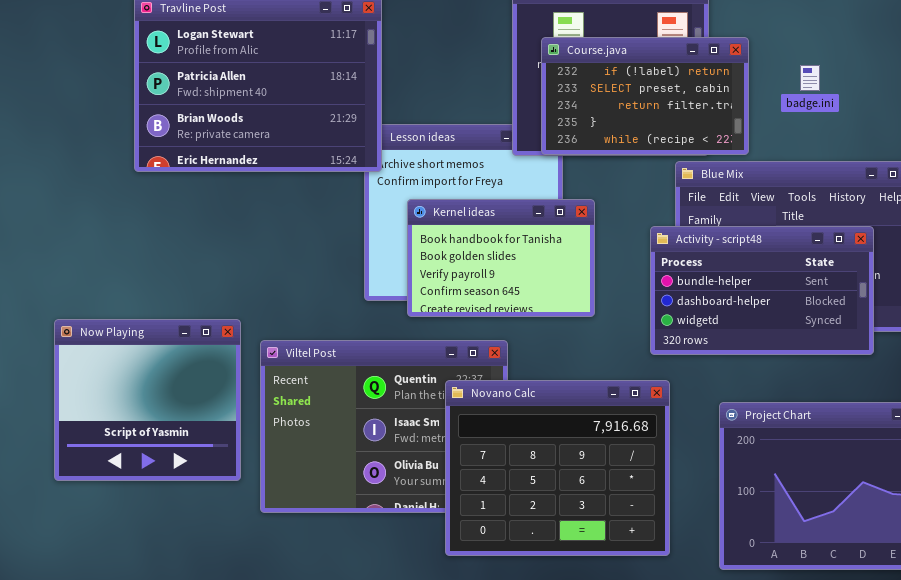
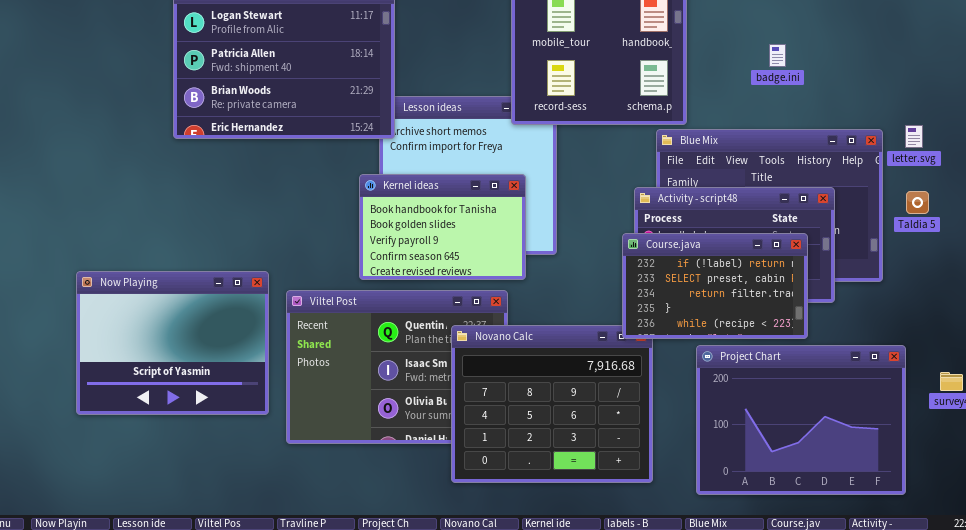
Course.java: [541,37,749,155] -> [622,233,808,339], moved
Kernel ideas: [407,199,595,317] -> [359,174,526,280], moved
Now Playing: [54,319,241,481] -> [76,271,269,415], resized

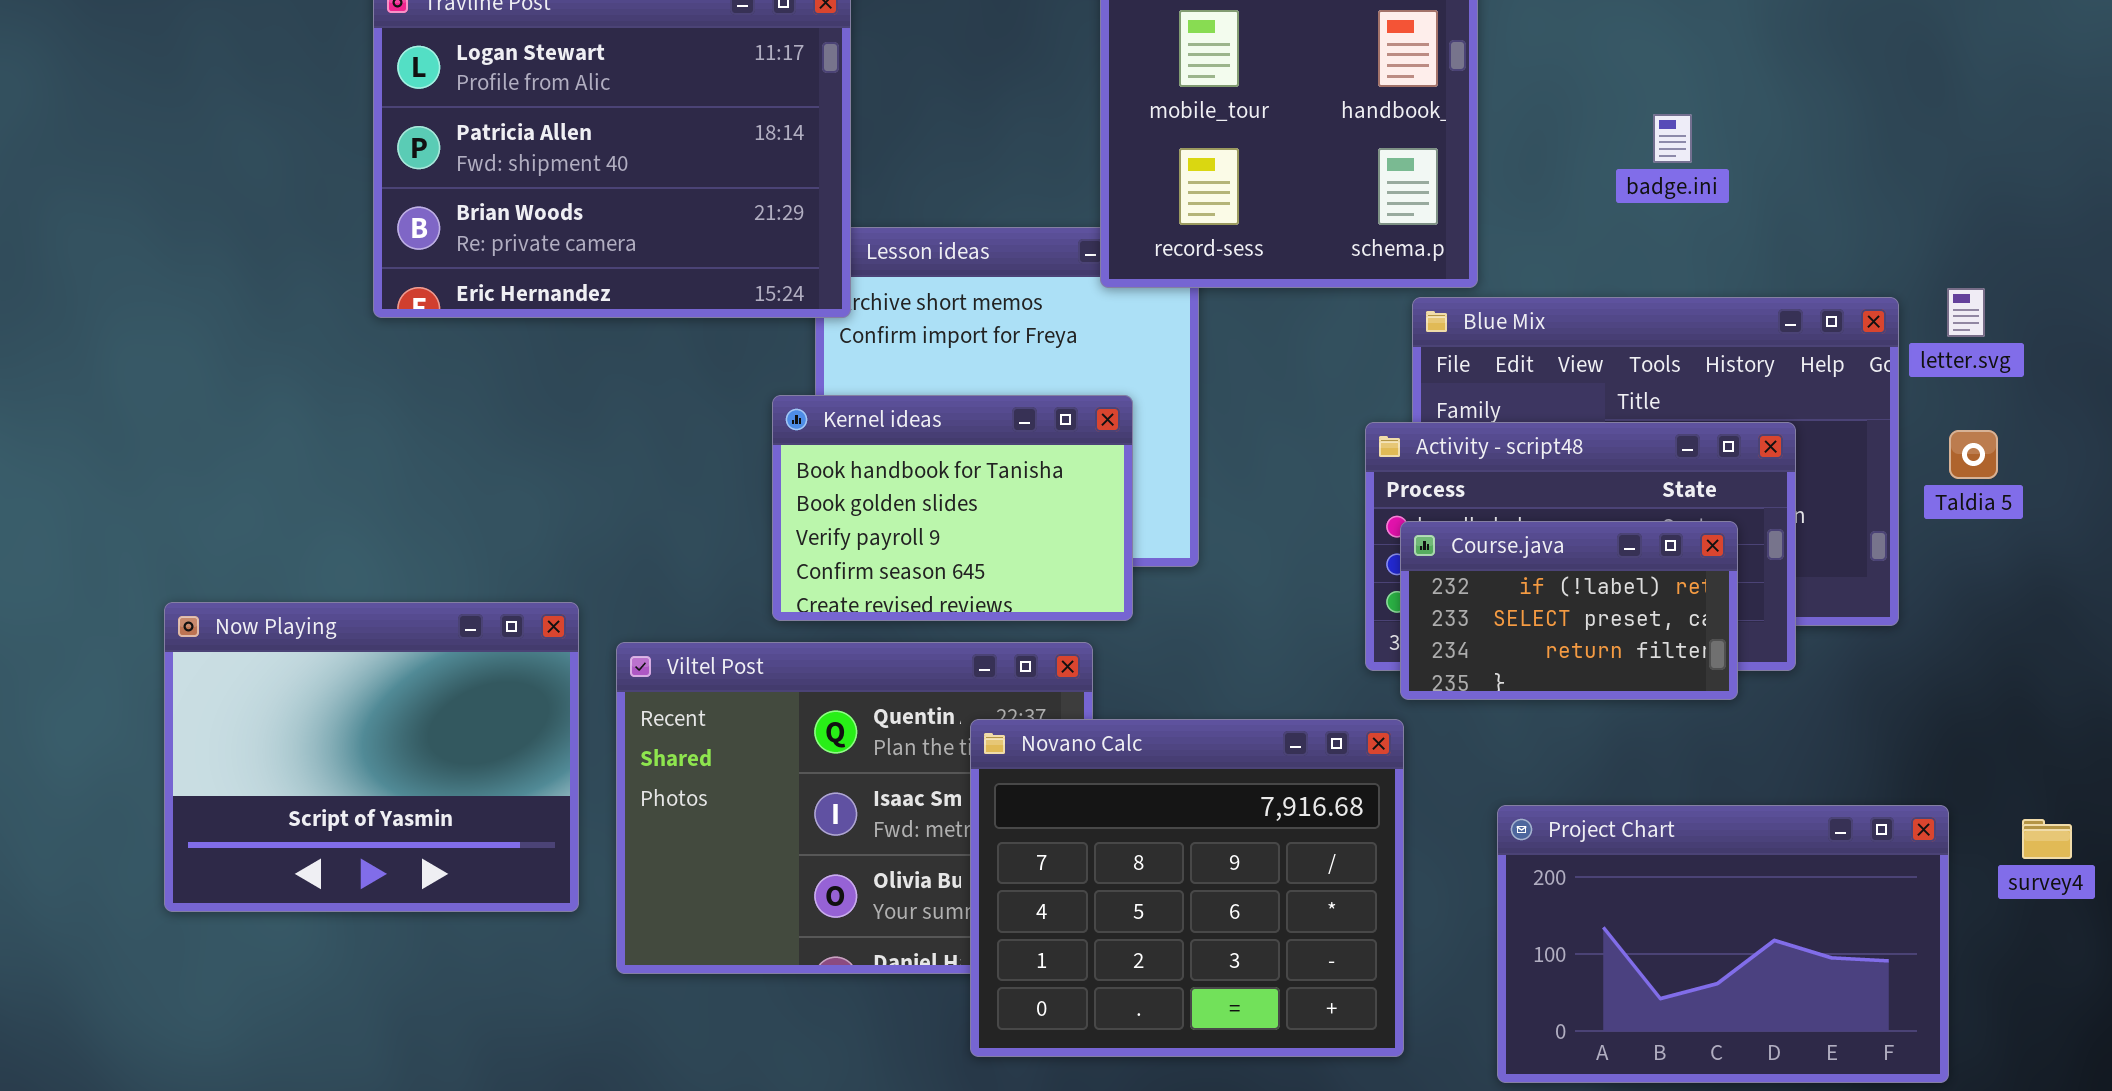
Course.java: [622,233,808,339] -> [1400,521,1738,700], resized
Project Chart: [696,345,906,495] -> [1497,805,1949,1083], resized

